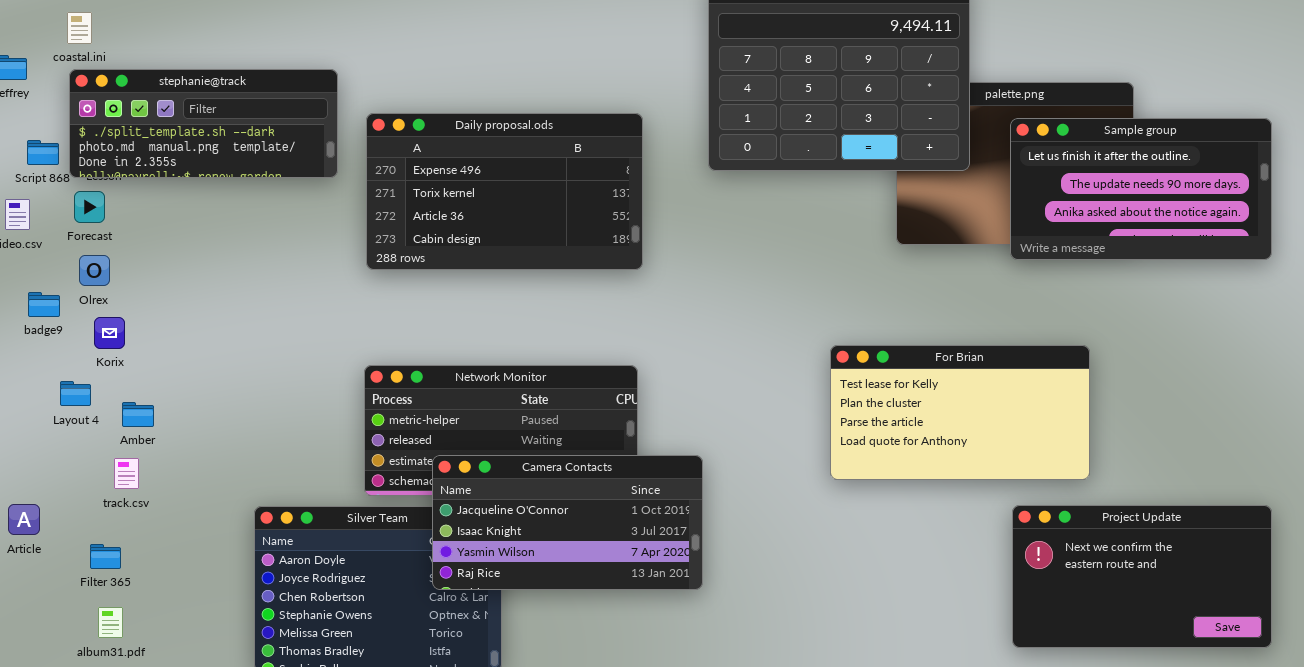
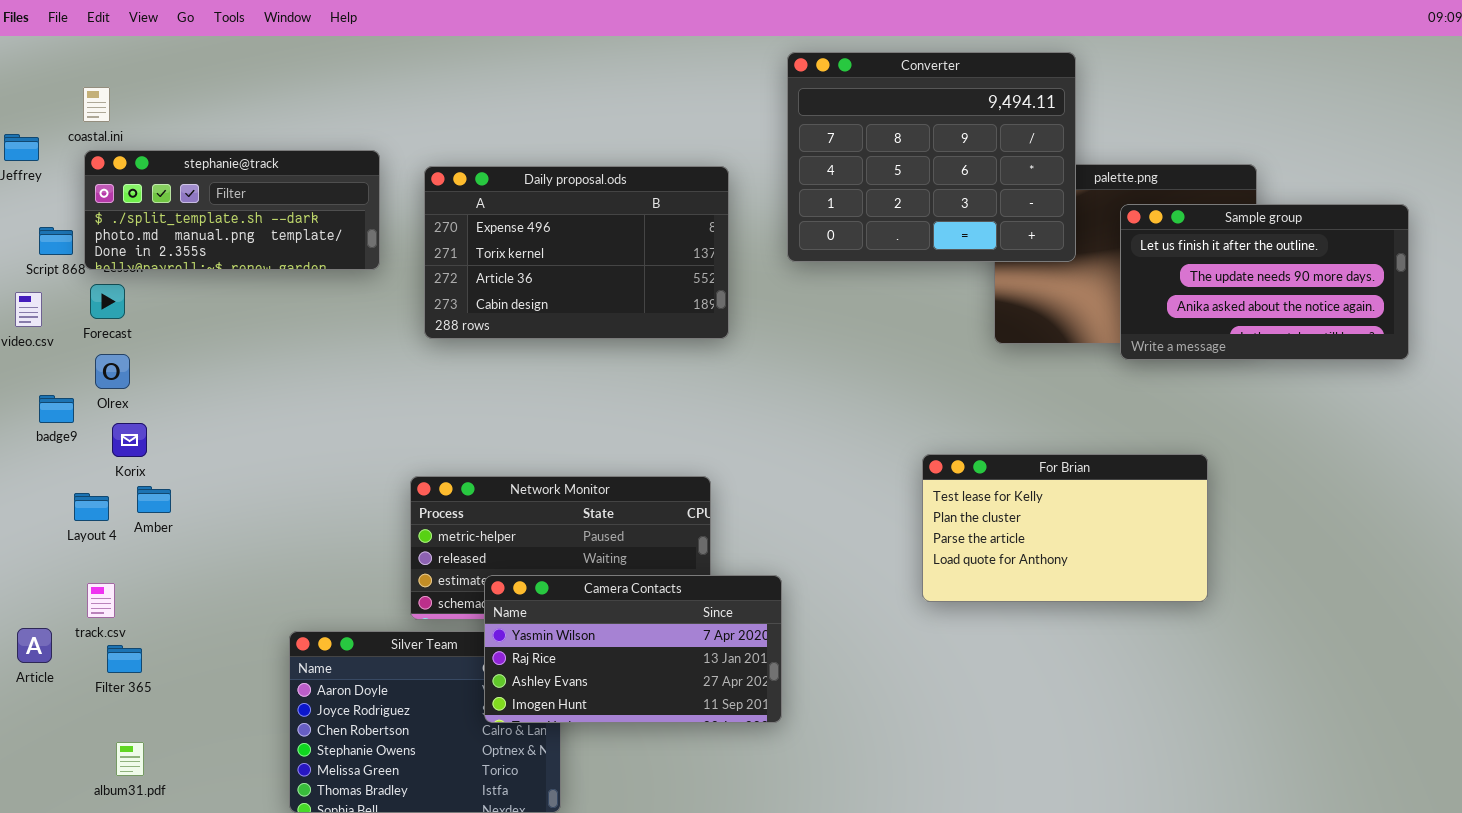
Daily proposal.ods: [366,113,643,270] -> [424,166,729,339], moved
Amber: [122,402,154,427] -> [137,486,171,513], moved
Camera Contacts: [432,455,703,590] -> [484,575,782,723], scrolled down 2 rows
track.csv: [114,458,139,489] -> [87,583,115,618], moved
Project Update: [1012,505,1272,648] -> none, closed
Filter 365: [90,544,121,569] -> [107,645,142,673], moved

